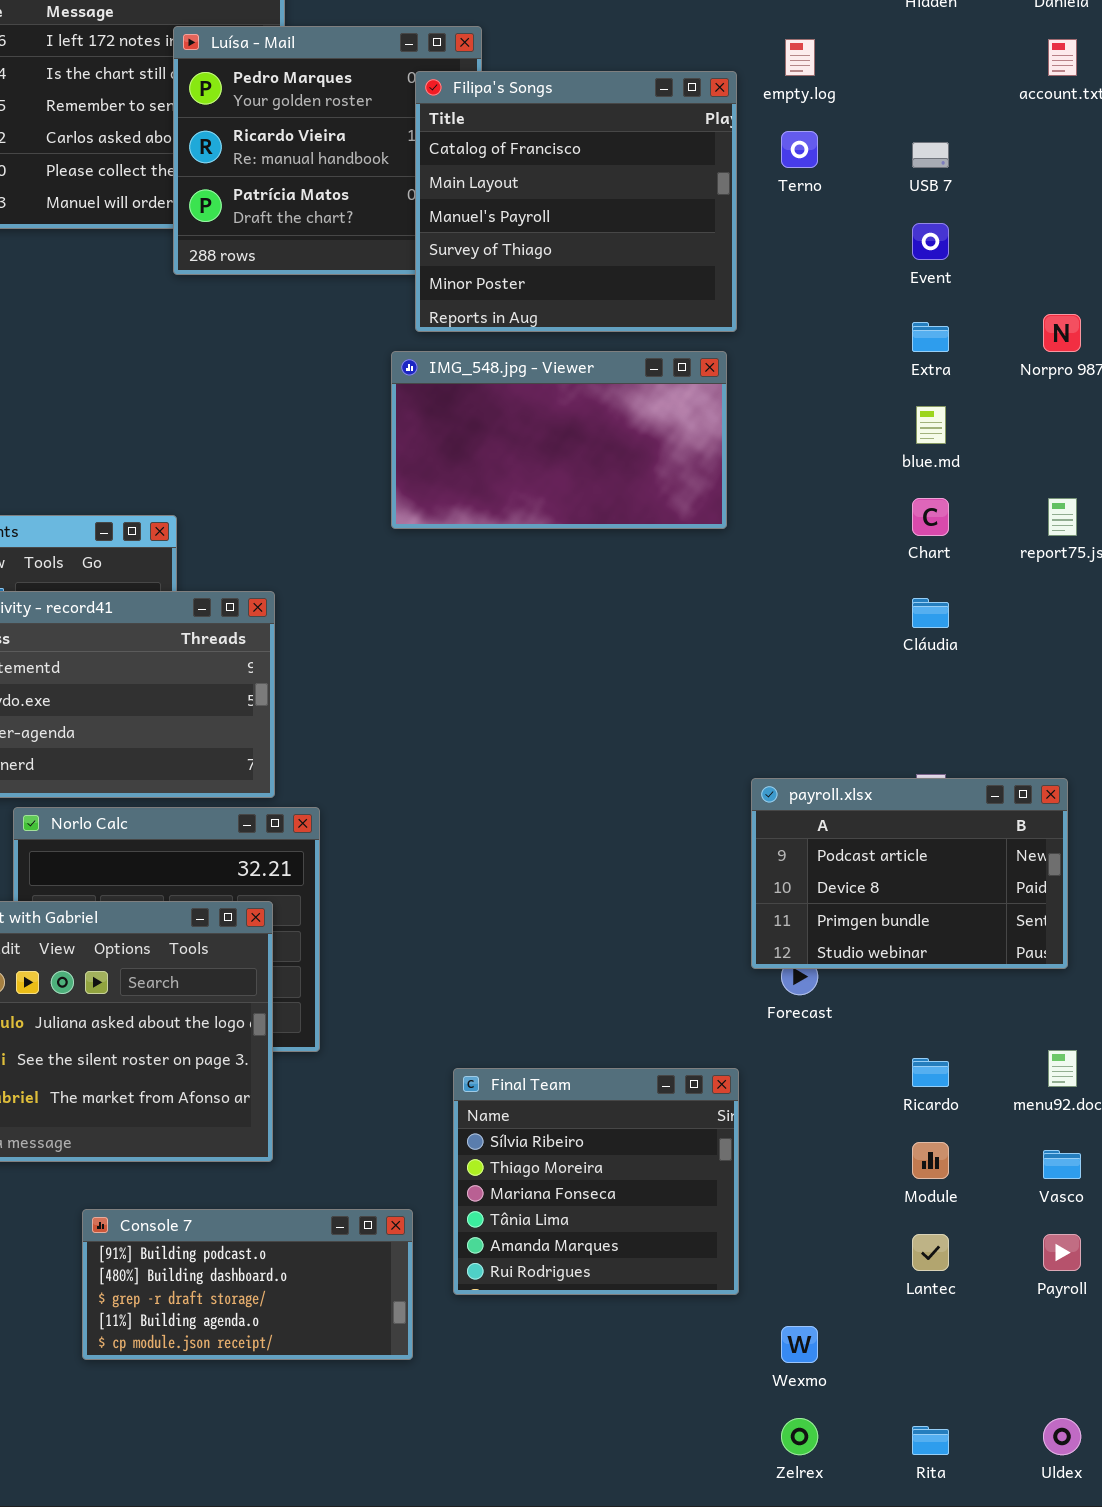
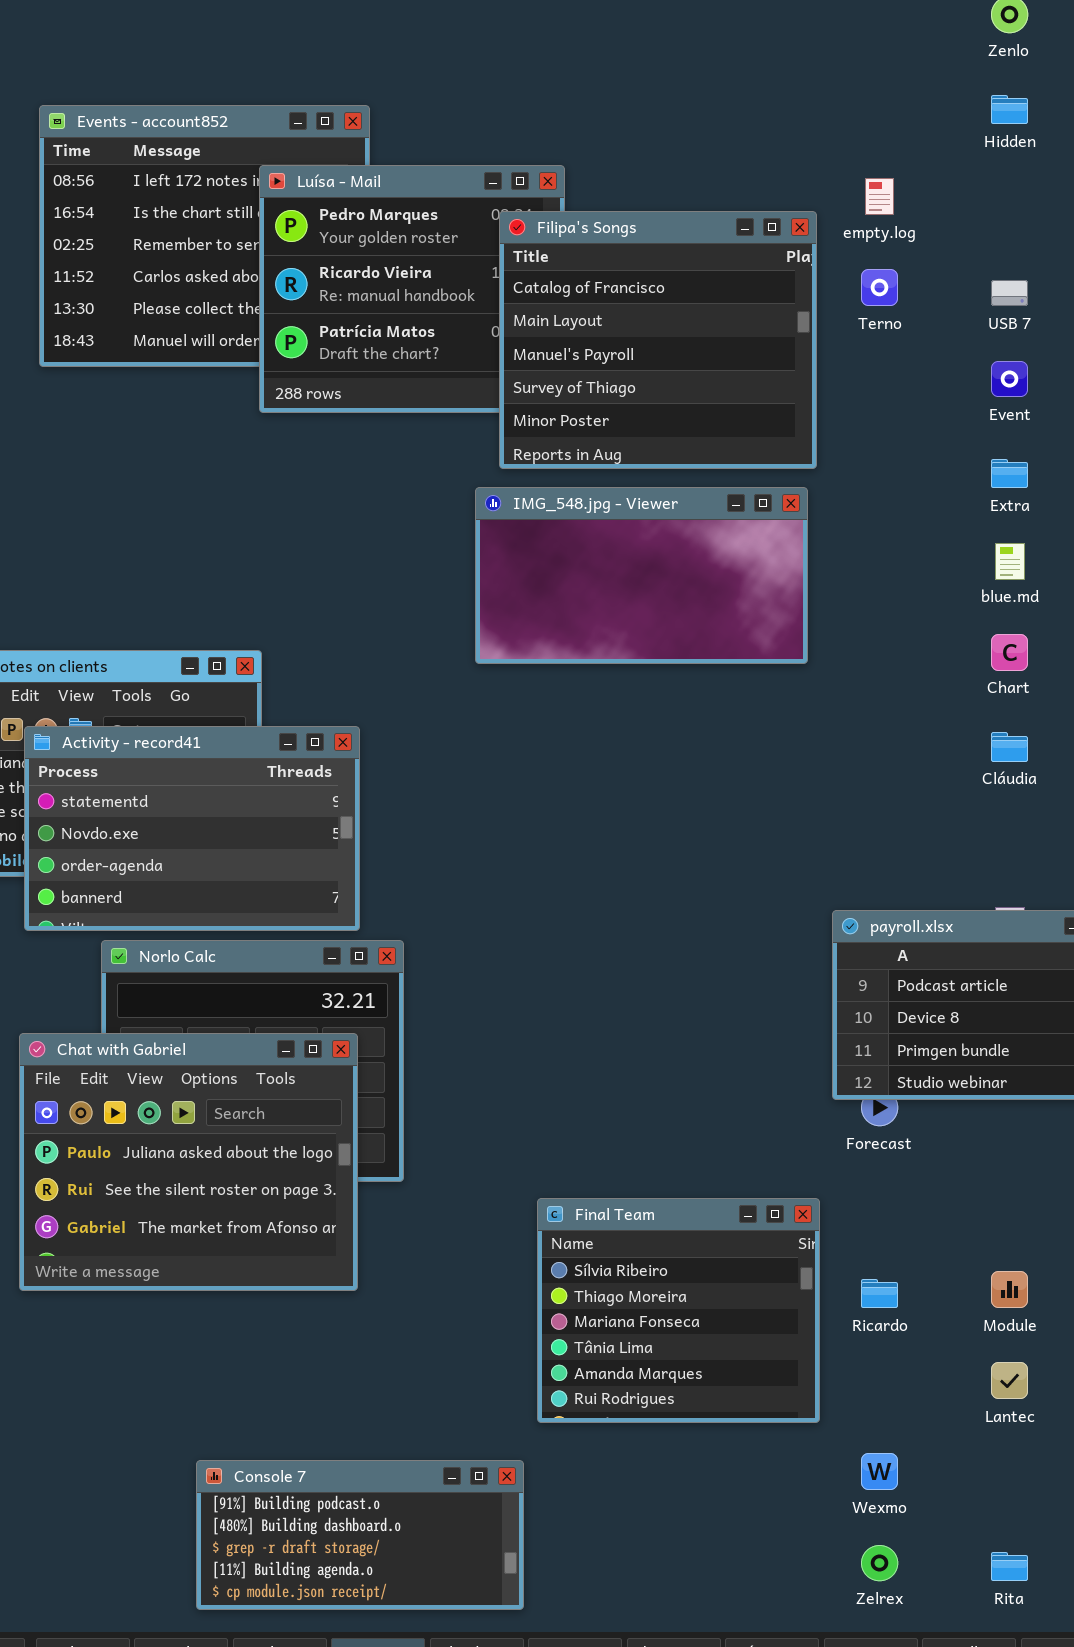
Ricardo: [912,1058,949,1087] -> [861,1279,898,1308], moved
Console 7: [82,1209,413,1360] -> [196,1460,524,1610], moved

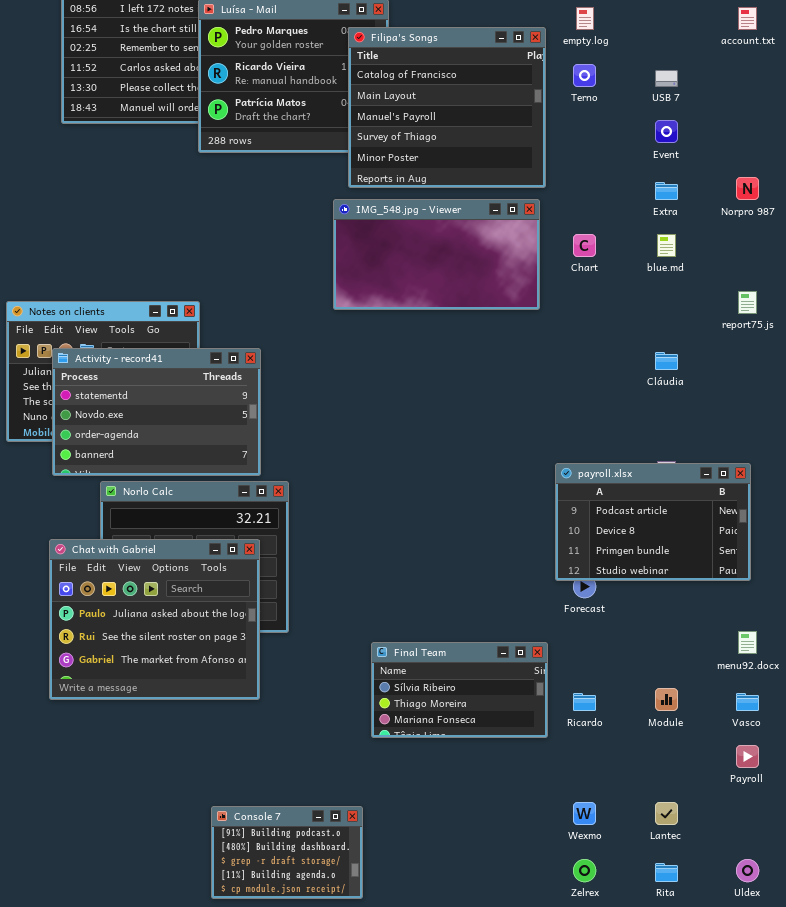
Chart: [991,634,1028,671] -> [573,234,596,257], moved
Final Team: [537,1198,820,1423] -> [371,642,548,738], resized
Lantec: [991,1362,1028,1399] -> [655,802,678,825], moved
Console 7: [196,1460,524,1610] -> [211,806,363,899], resized

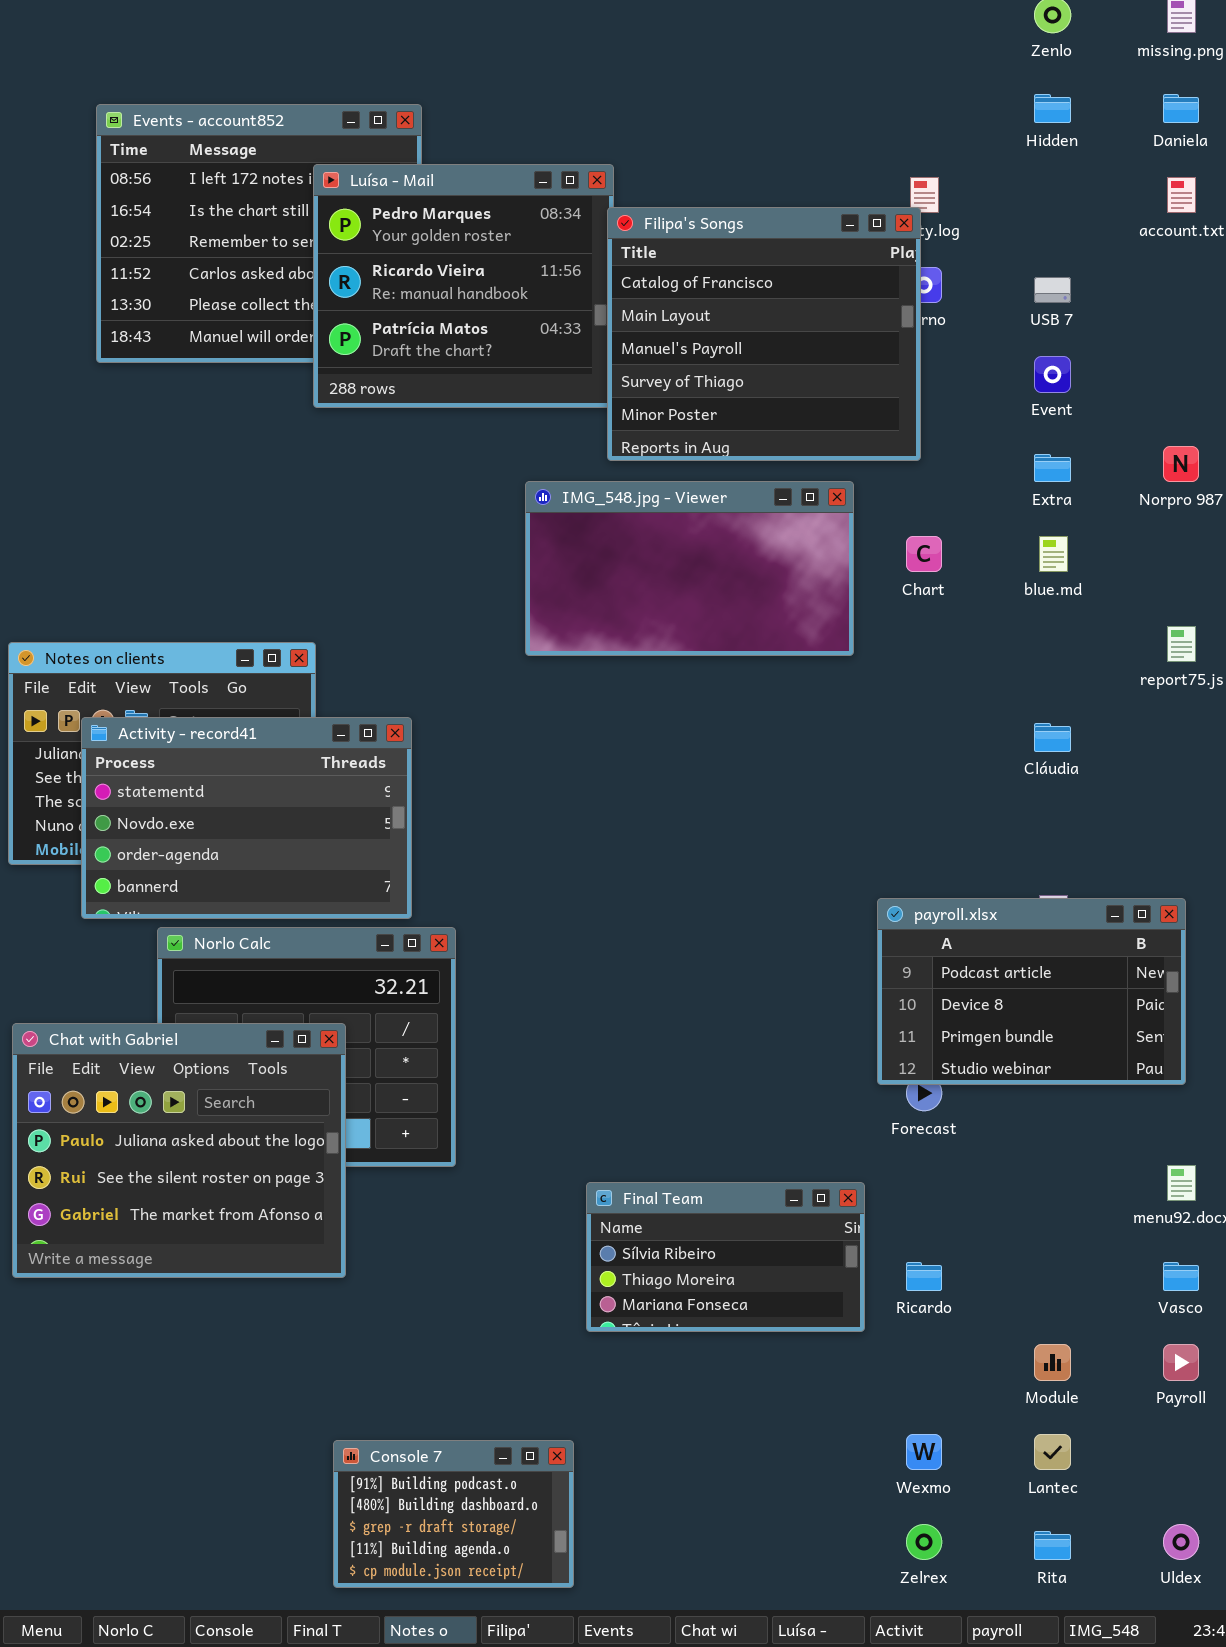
Filipa's Songs: [348,27,546,188] -> [607,207,921,461], moved
Chat with Gabriel: [49,539,260,700] -> [12,1023,346,1278], moved
Module: [655,688,678,711] -> [1034,1344,1071,1381], moved

